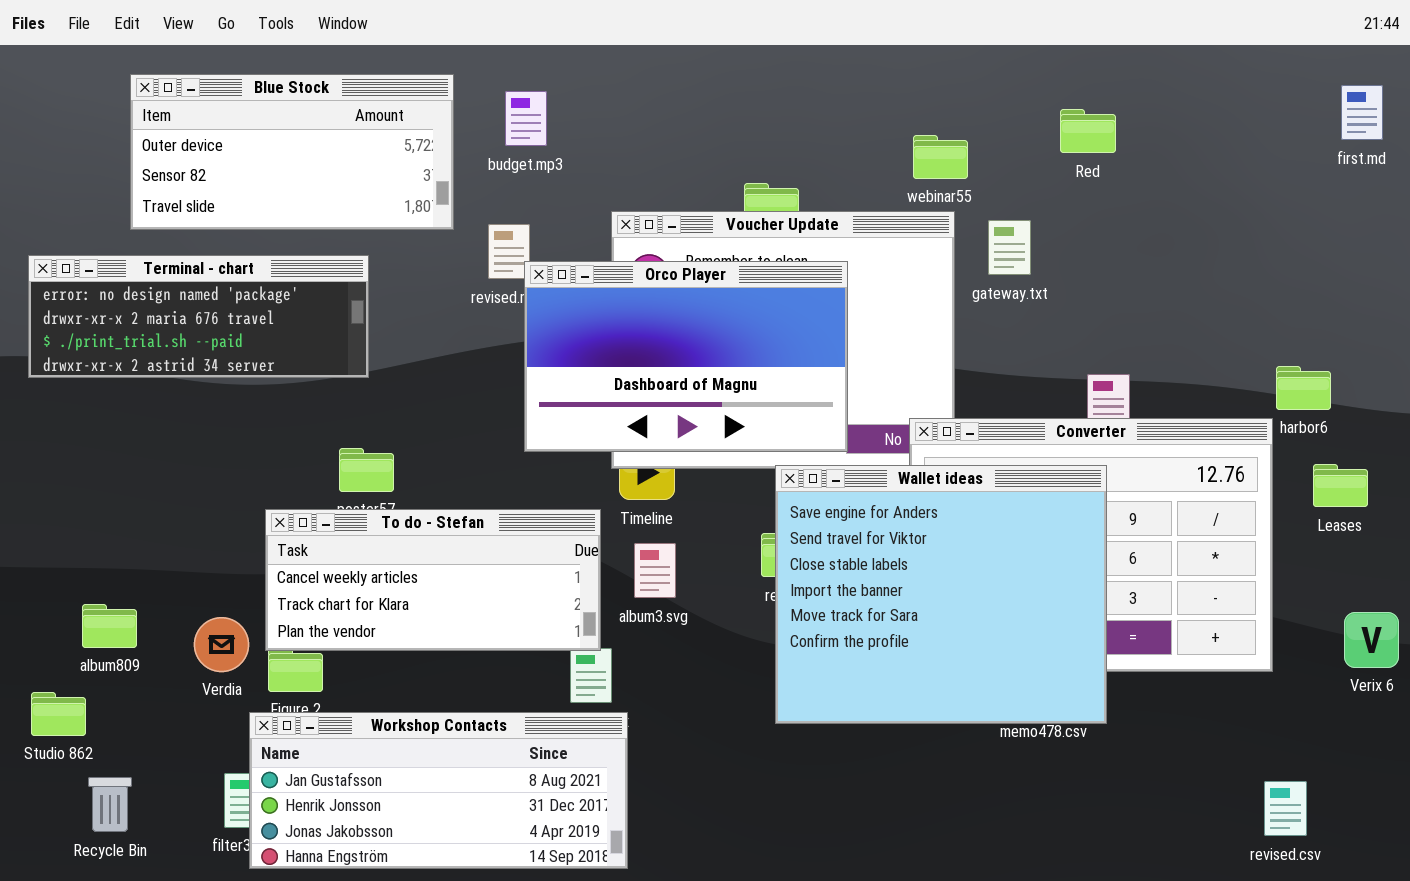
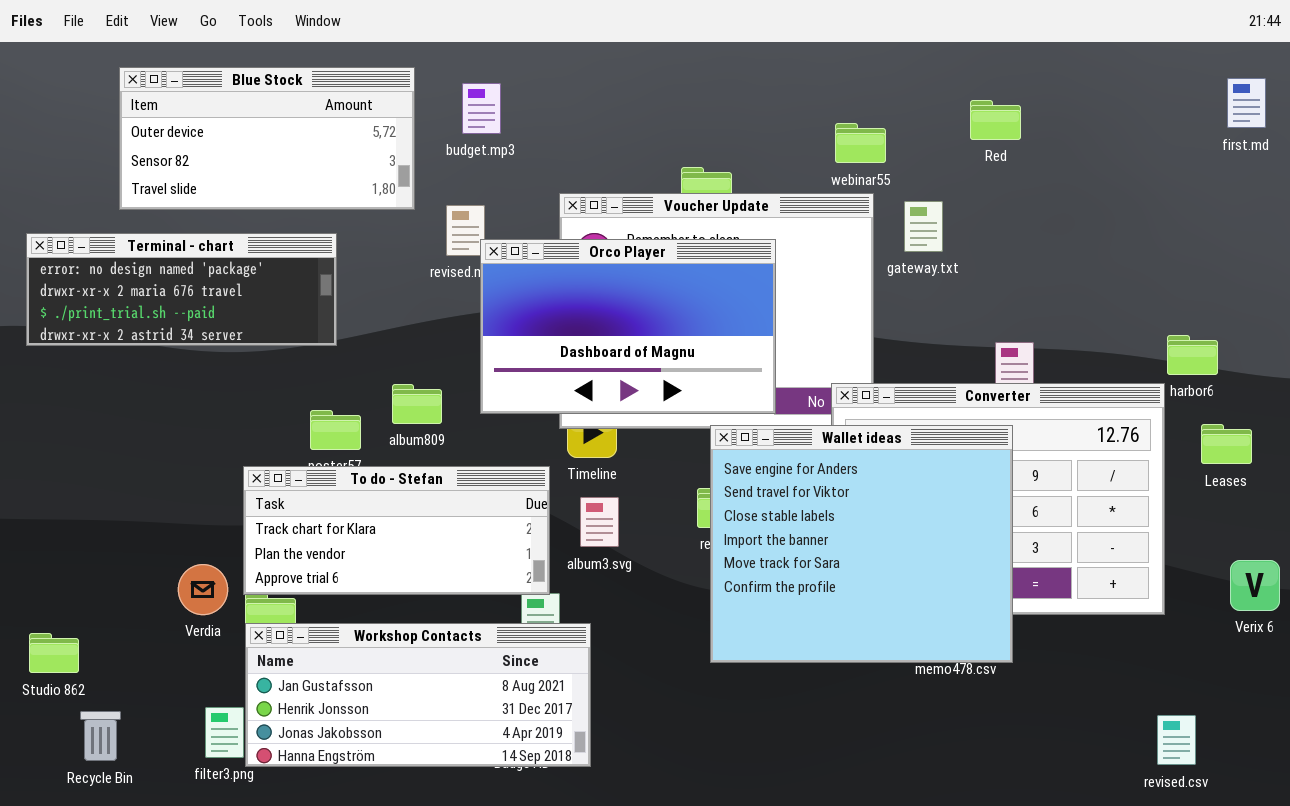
To do - Stefan: [265,509,601,651] -> [243,466,550,595], scrolled down 1 row
album809: [82,604,137,648] -> [392,384,442,424], moved
Workshop Contacts: [249,712,628,869] -> [245,623,591,767], moved

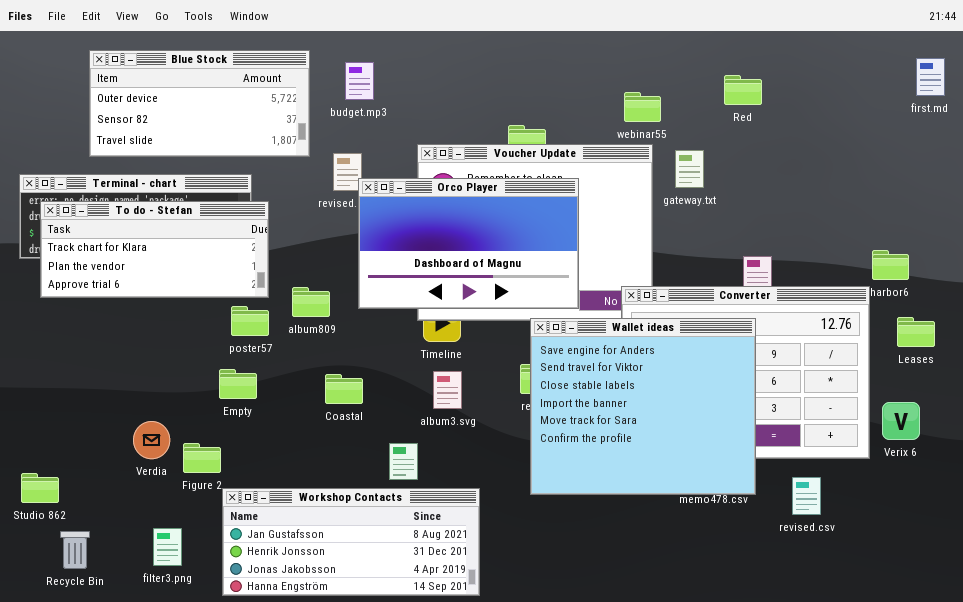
To do - Stefan: [243,466,550,595] -> [40,201,269,298], moved
Verix 6: [1230,560,1280,611] -> [882,402,920,440], moved
Workshop Contacts: [245,623,591,767] -> [222,488,480,596], moved
revised.csv: [1157,715,1196,765] -> [792,477,821,515], moved

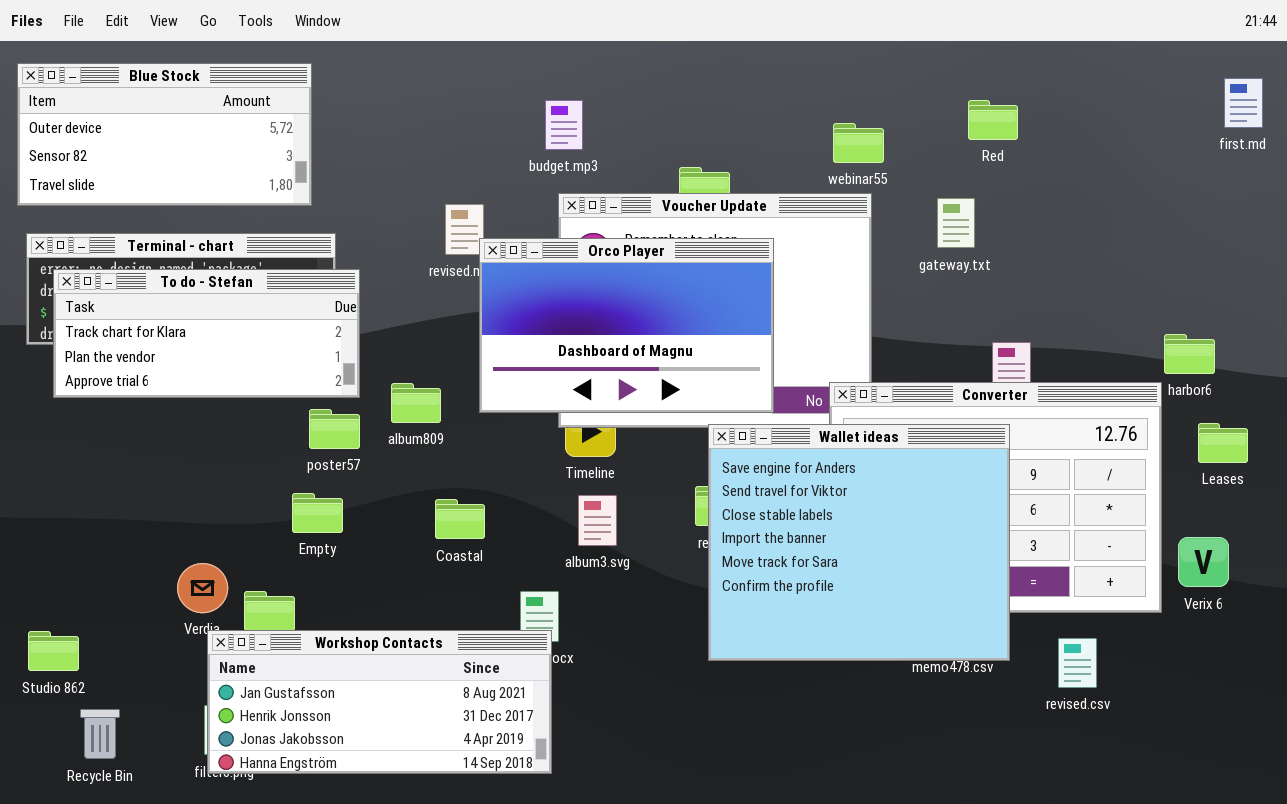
Blue Stock: [89,50,310,157] -> [17,63,312,206], moved
budget.mp3: [345,62,374,100] -> [545,100,583,150], moved
gateway.txt: [675,150,704,188] -> [937,198,975,248], moved
Workshop Contacts: [222,488,480,596] -> [207,630,552,774], moved

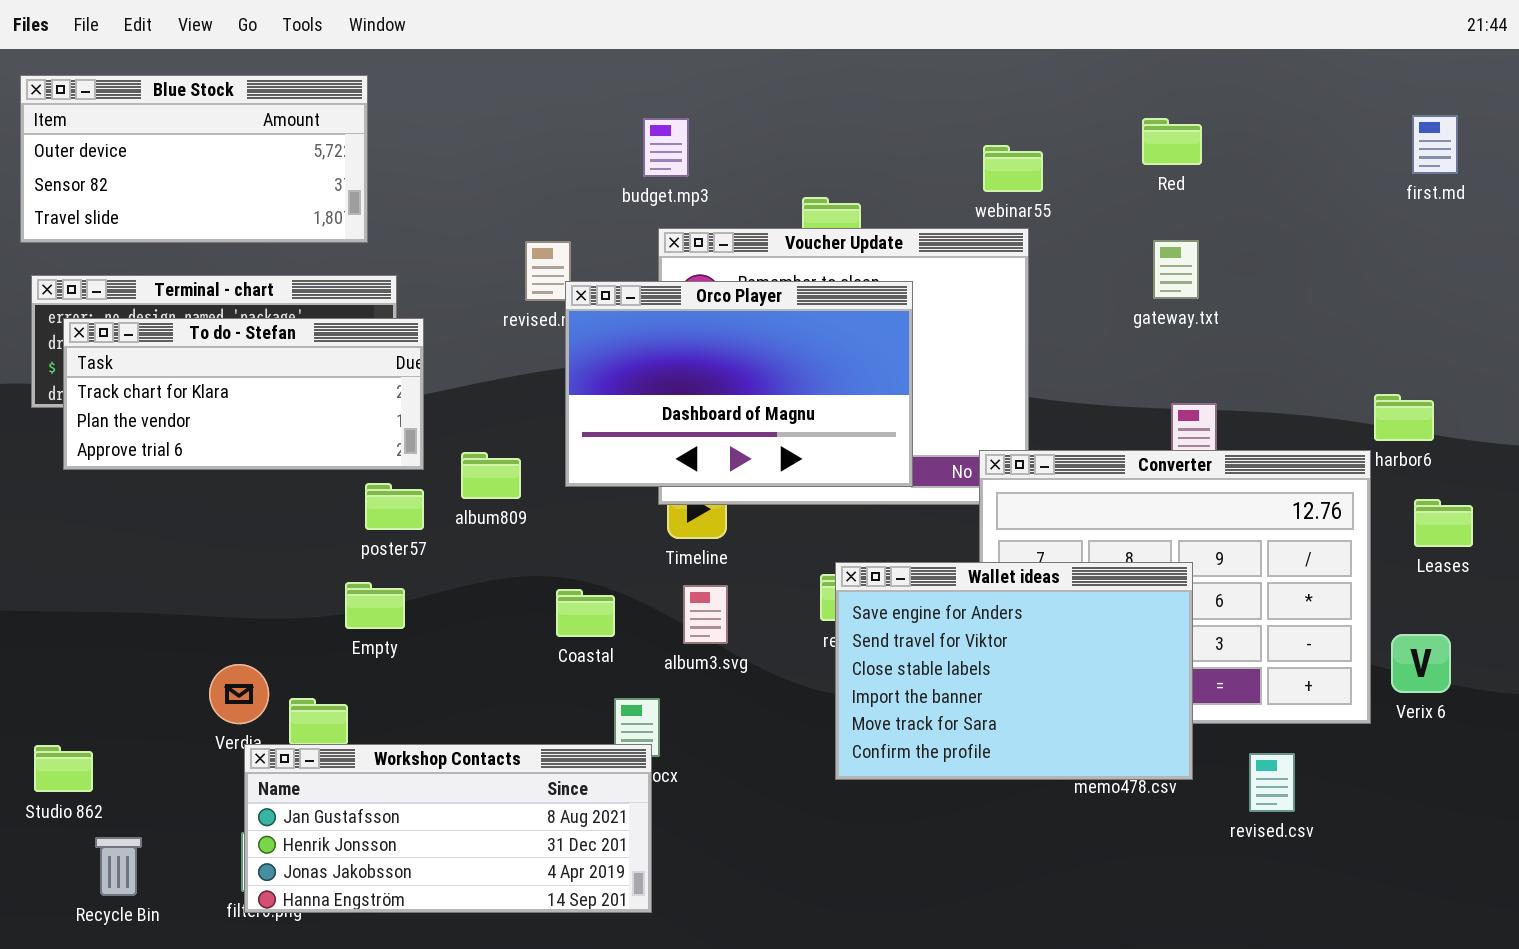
first.md: [1224,78,1263,128] -> [1412,115,1458,174], moved
gateway.txt: [937,198,975,248] -> [1153,240,1199,299], moved
Wallet ideas: [708,424,1010,661] -> [835,562,1193,780], resized
Coastal: [435,499,485,539] -> [556,589,615,637], moved

